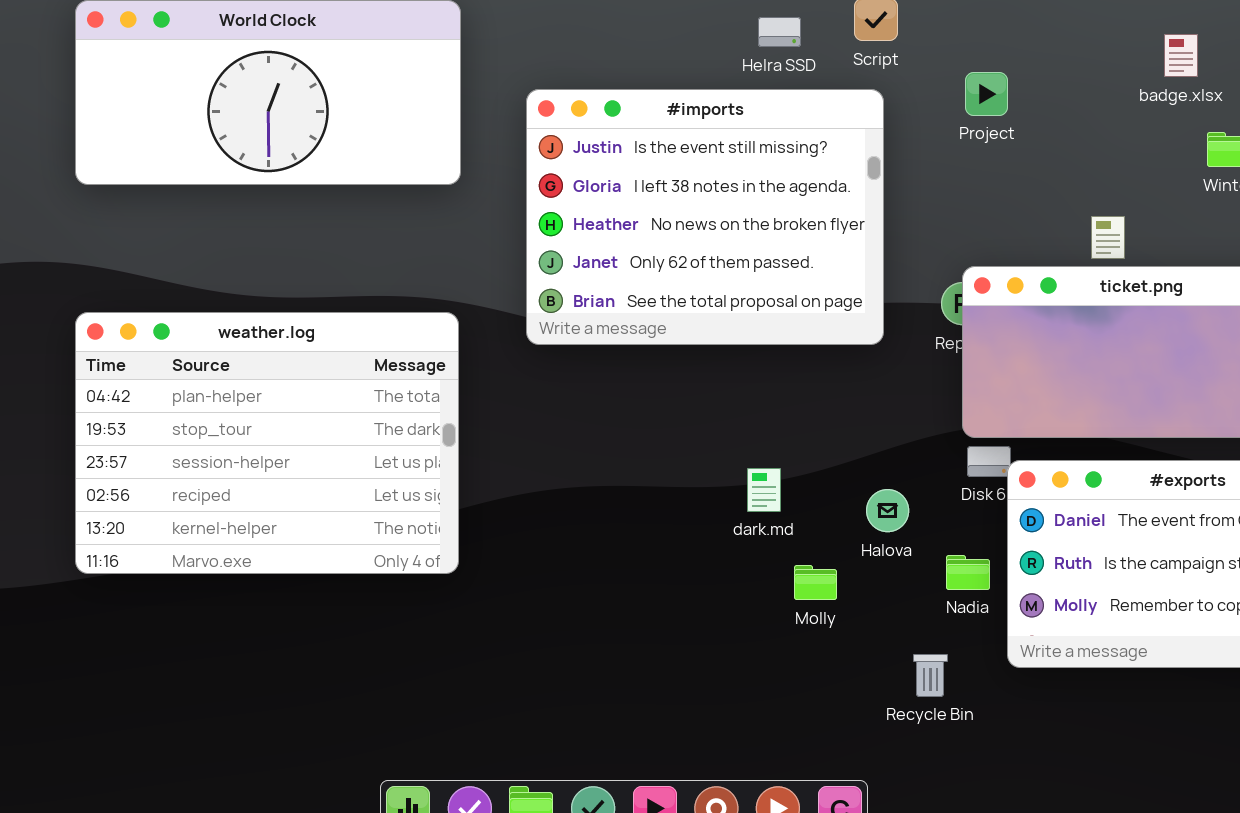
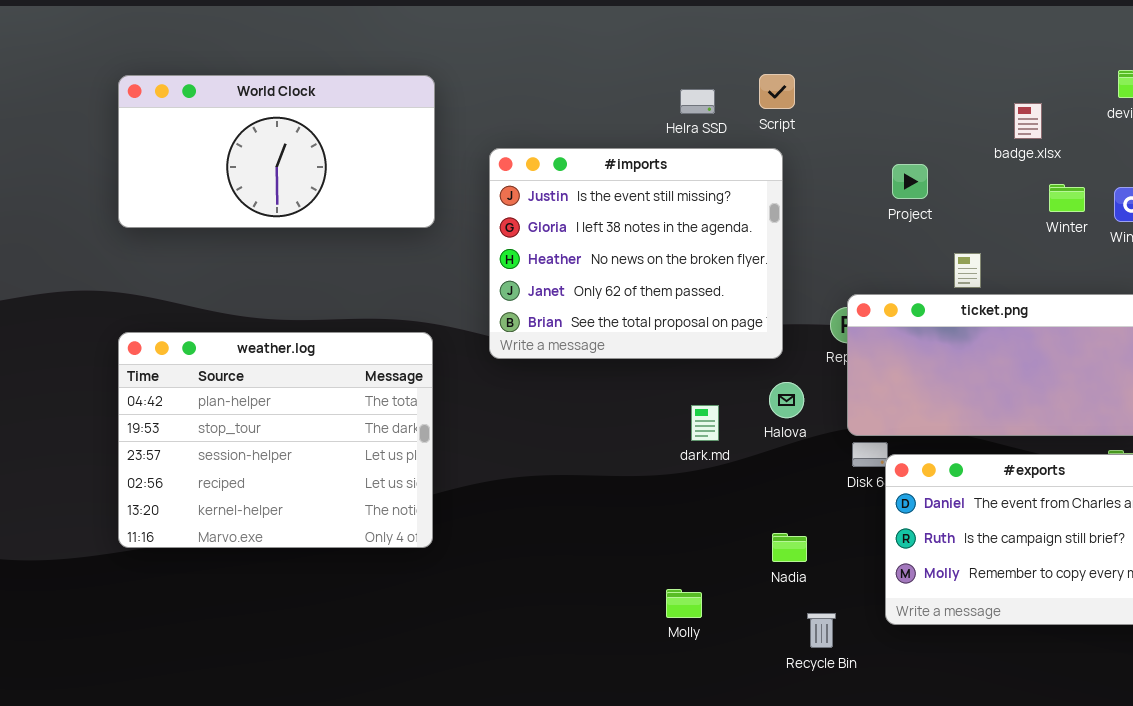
Project: [965,72,1008,116] -> [892,164,928,199], moved
dark.md: [747,468,781,512] -> [691,405,719,441], moved
Halova: [866,489,909,532] -> [769,382,804,418], moved
Nadia: [946,555,990,590] -> [772,533,807,562], moved
Molly: [794,565,837,600] -> [666,589,702,618], moved

